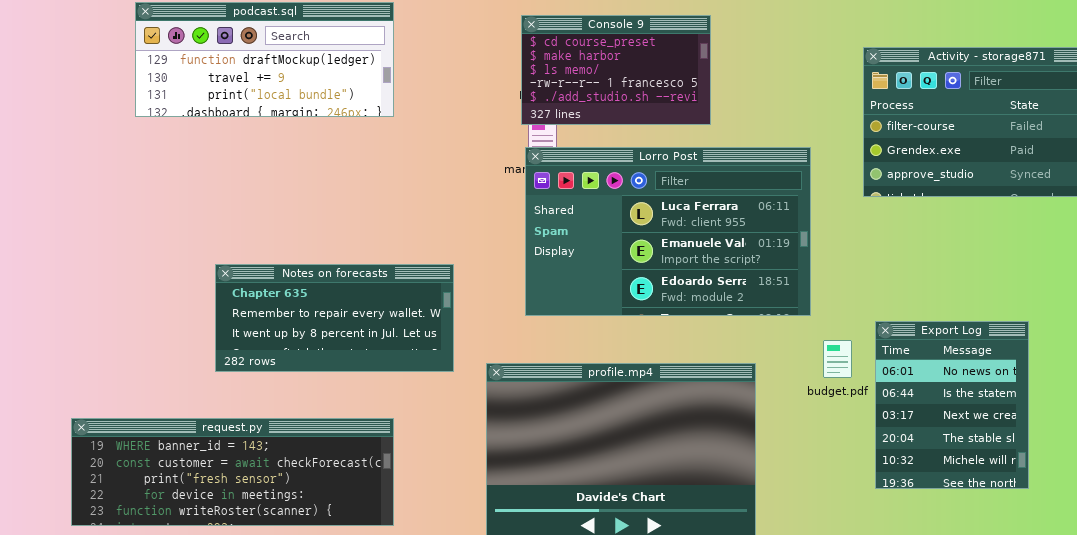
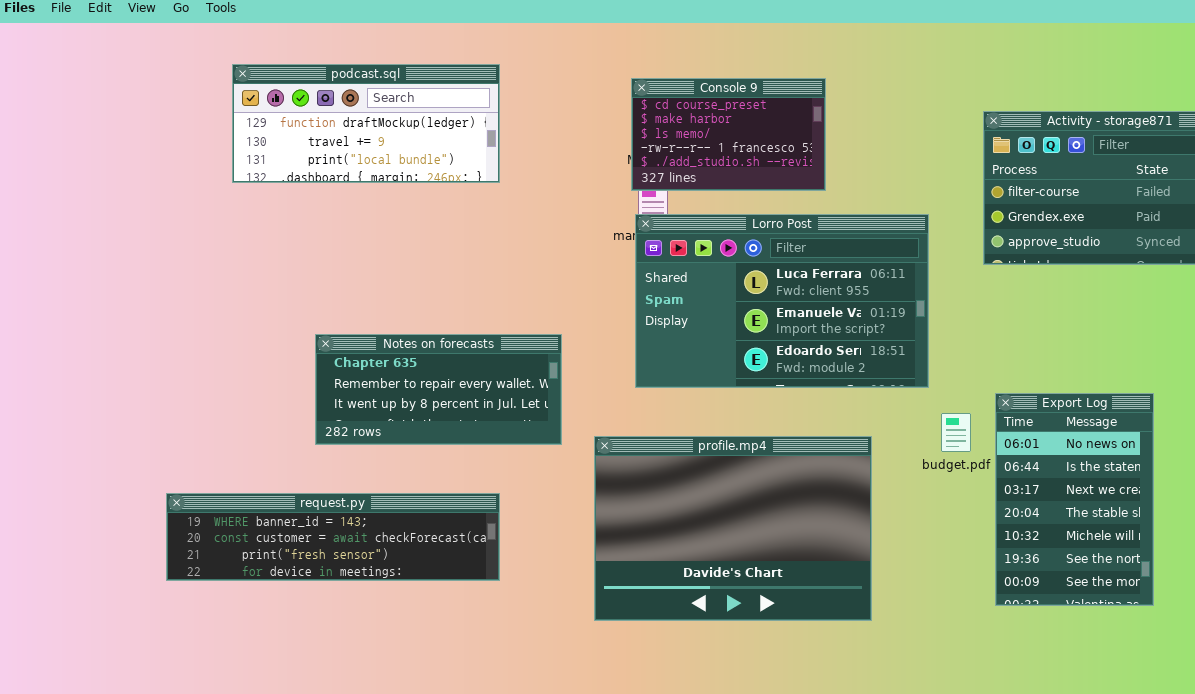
Export Log: [875,321,1029,489] -> [995,393,1154,606], resized
request.py: [71,418,394,526] -> [166,493,500,581], resized

